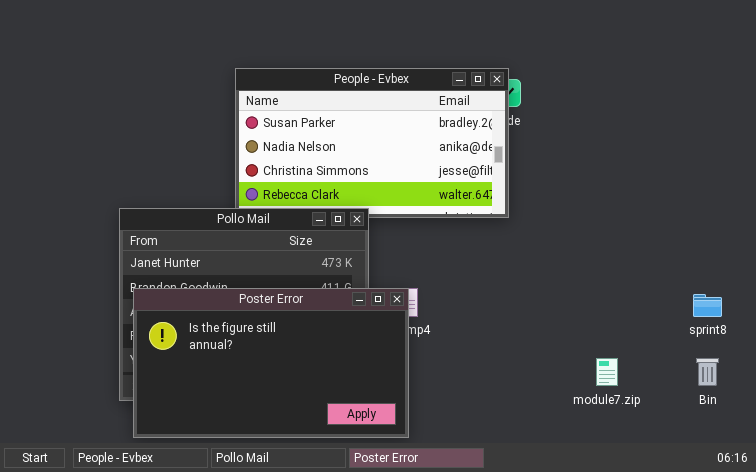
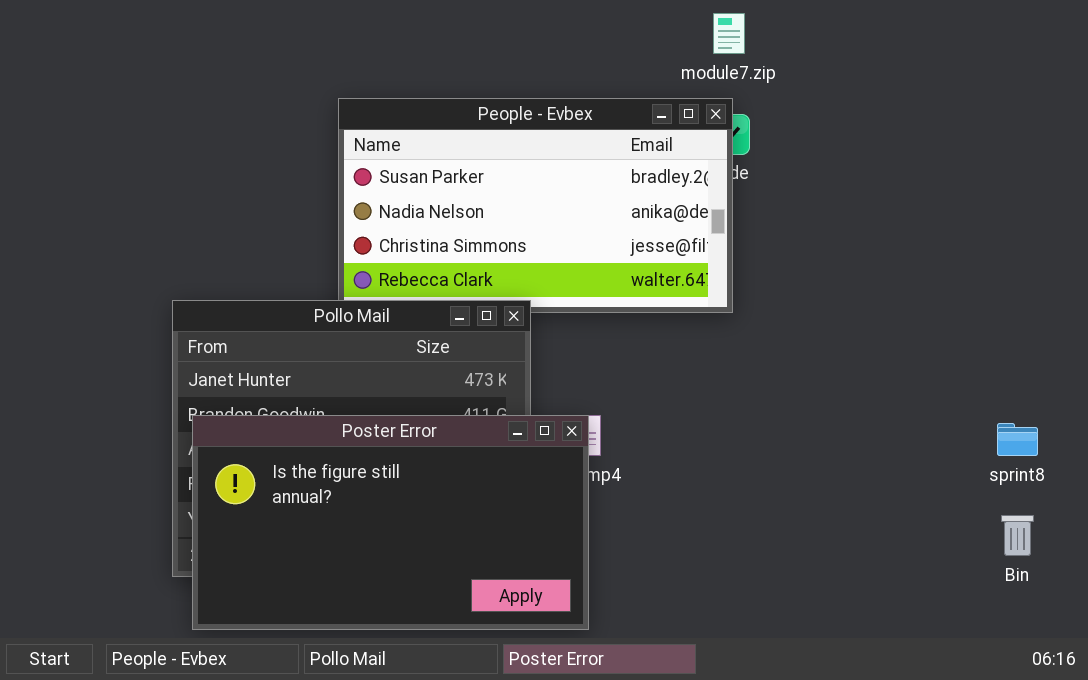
module7.zip: [596,358,618,386] -> [713,13,745,54], moved

